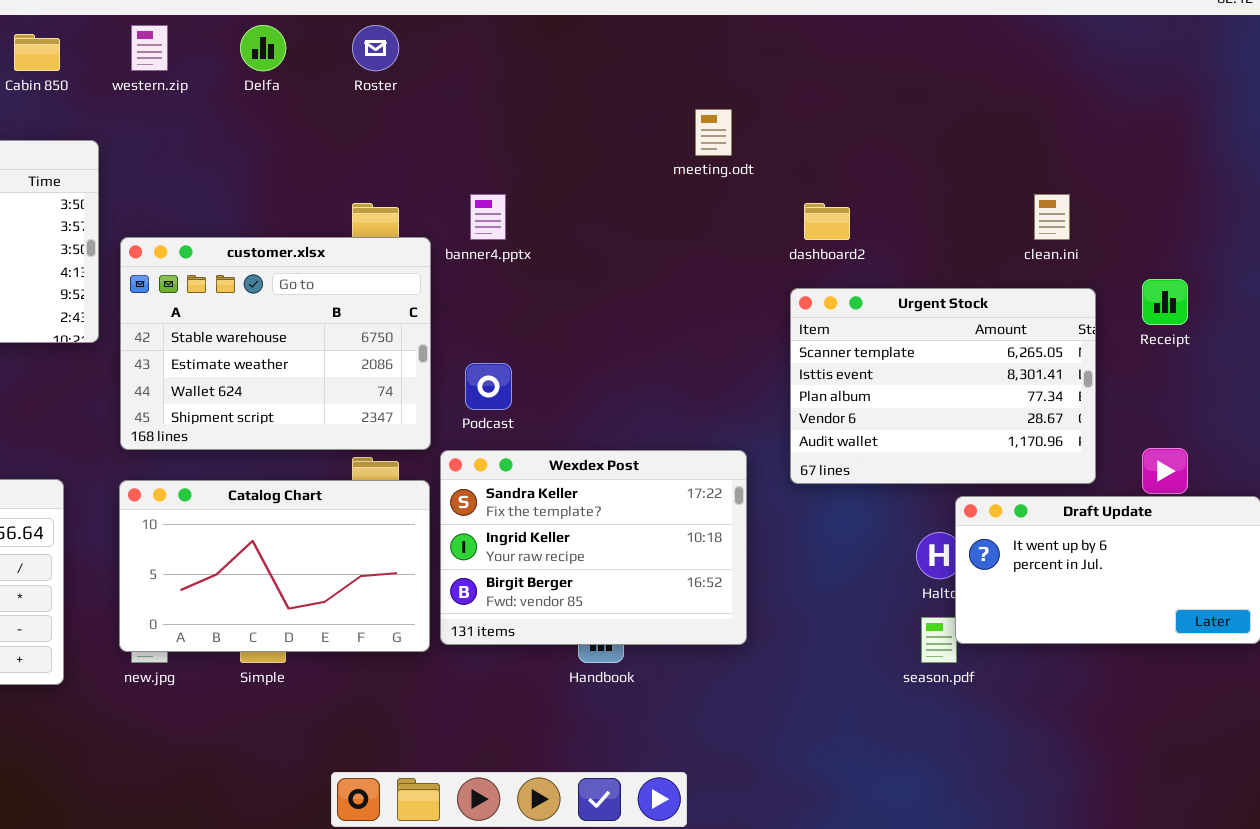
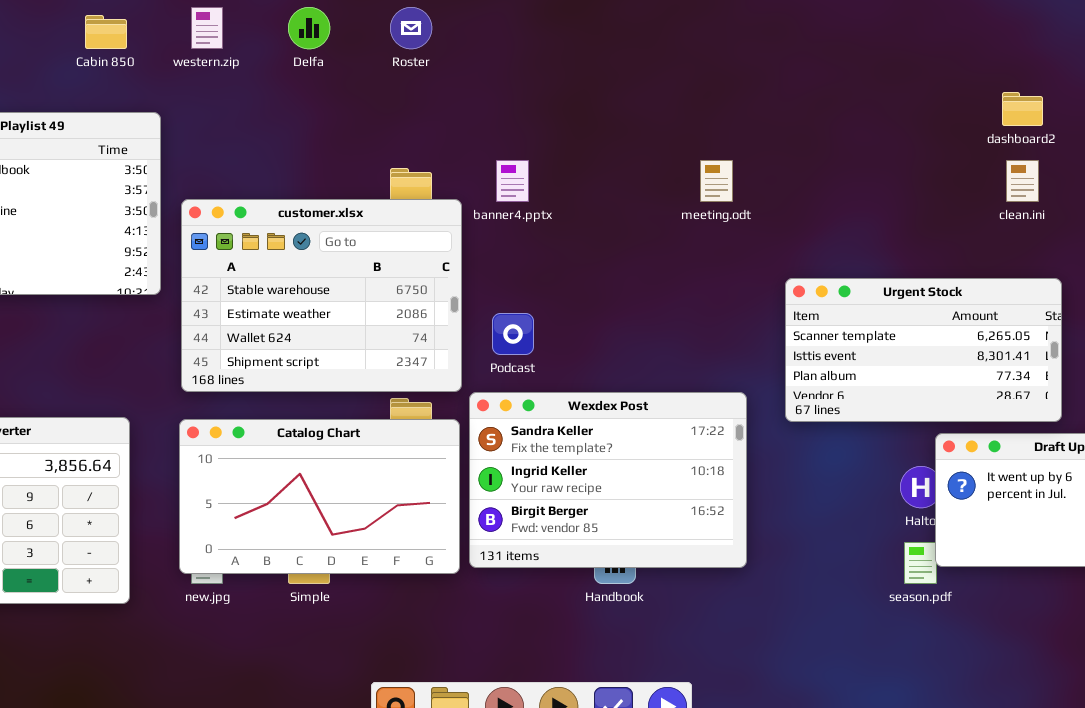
meeting.odt: [695,109,732,156] -> [700,160,733,202], moved
dashboard2: [804,203,850,240] -> [1002,92,1043,126], moved
Urgent Stock: [790,288,1096,484] -> [785,278,1062,422], resized

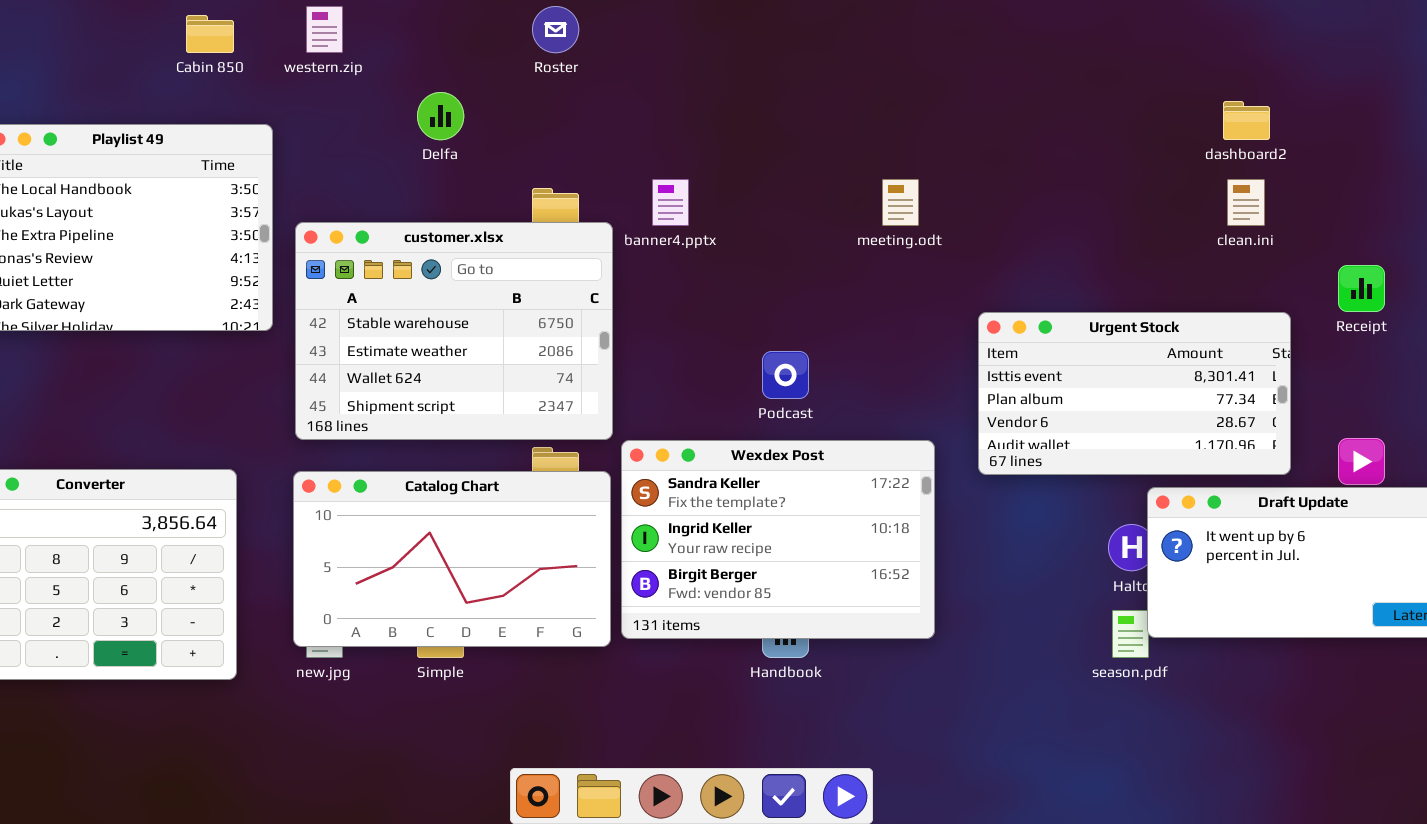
Delfa: [288,7,330,49] -> [417,92,464,140], moved
Urgent Stock: [785,278,1062,422] -> [978,312,1291,475], scrolled down 1 row
Podcast: [492,313,534,355] -> [762,351,809,399], moved

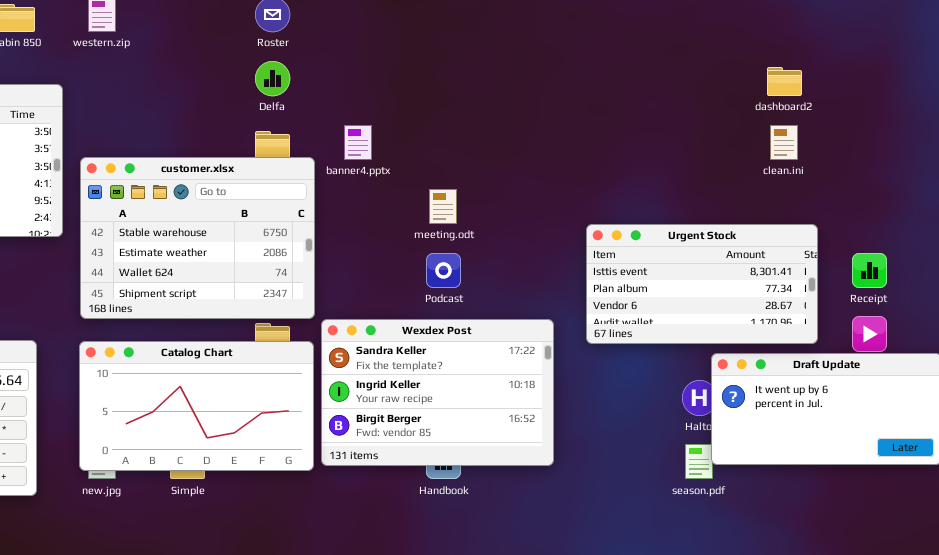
Delfa: [417,92,464,140] -> [255,61,290,96], moved
meeting.odt: [882,179,919,226] -> [429,189,457,224], moved
Receipt: [1338,265,1385,312] -> [852,253,887,288], moved

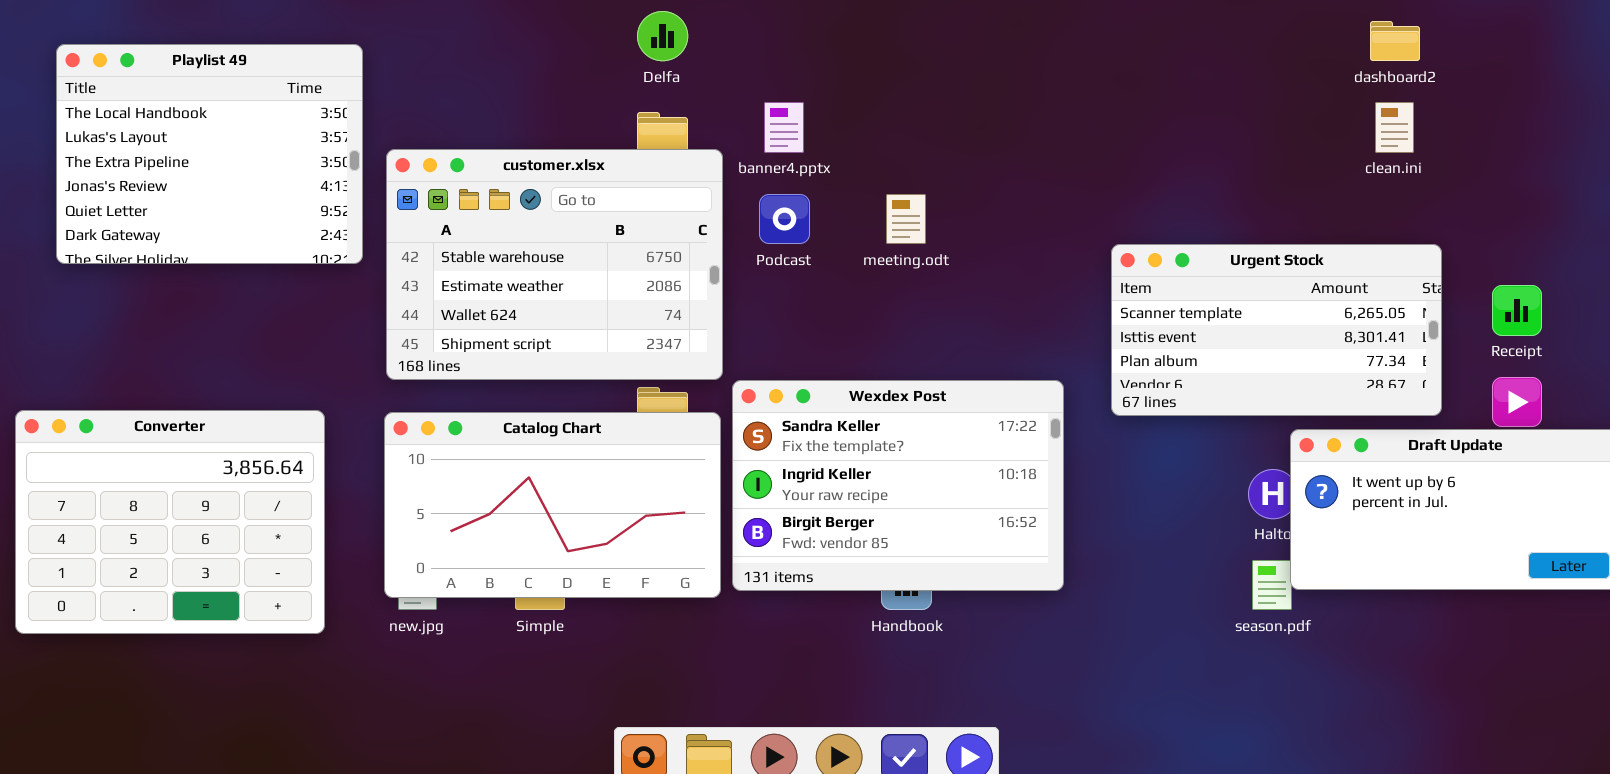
Urgent Stock: [586,224,818,344] -> [1111,244,1442,416], scrolled up 1 row
Podcast: [426,253,461,288] -> [759,194,810,244], moved

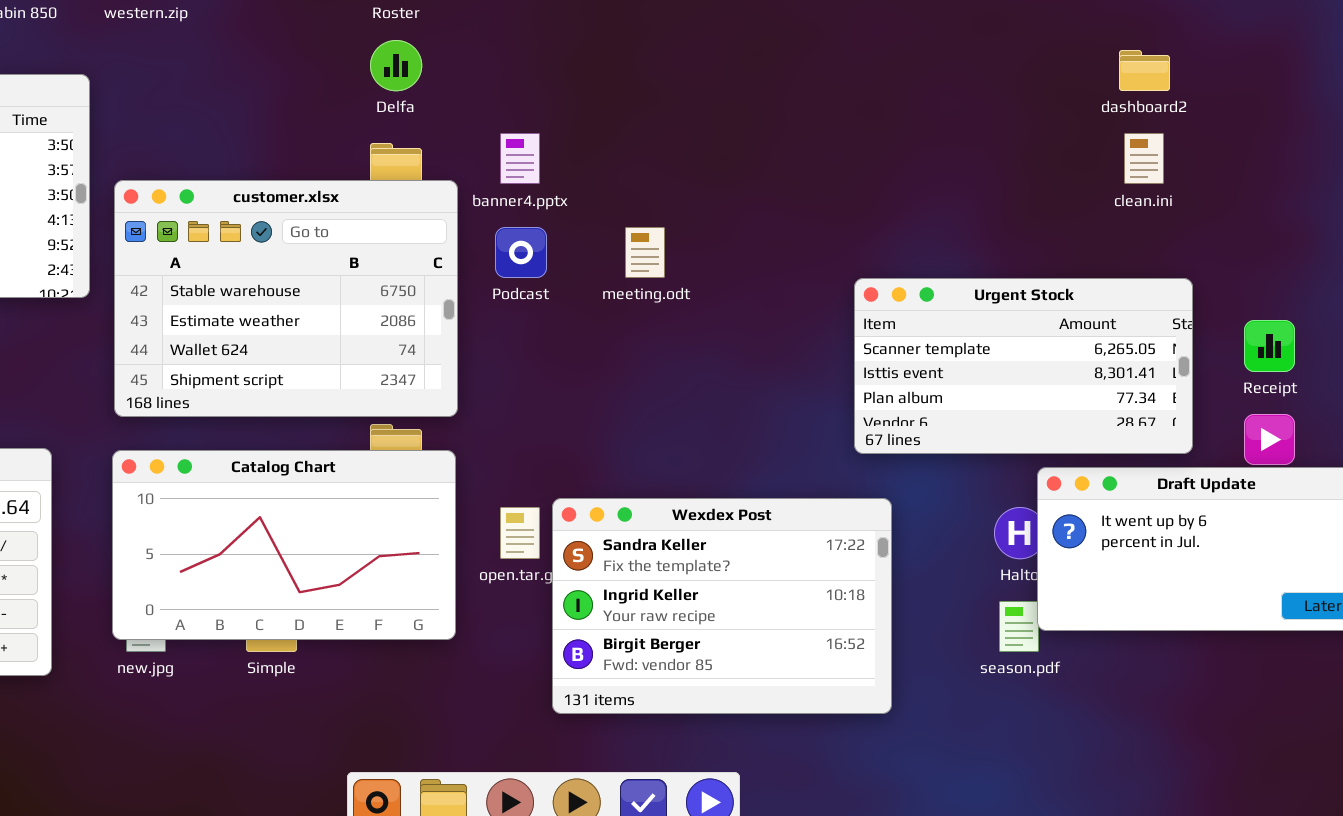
Wexdex Post: [732,380,1064,591] -> [552,498,892,714], moved

